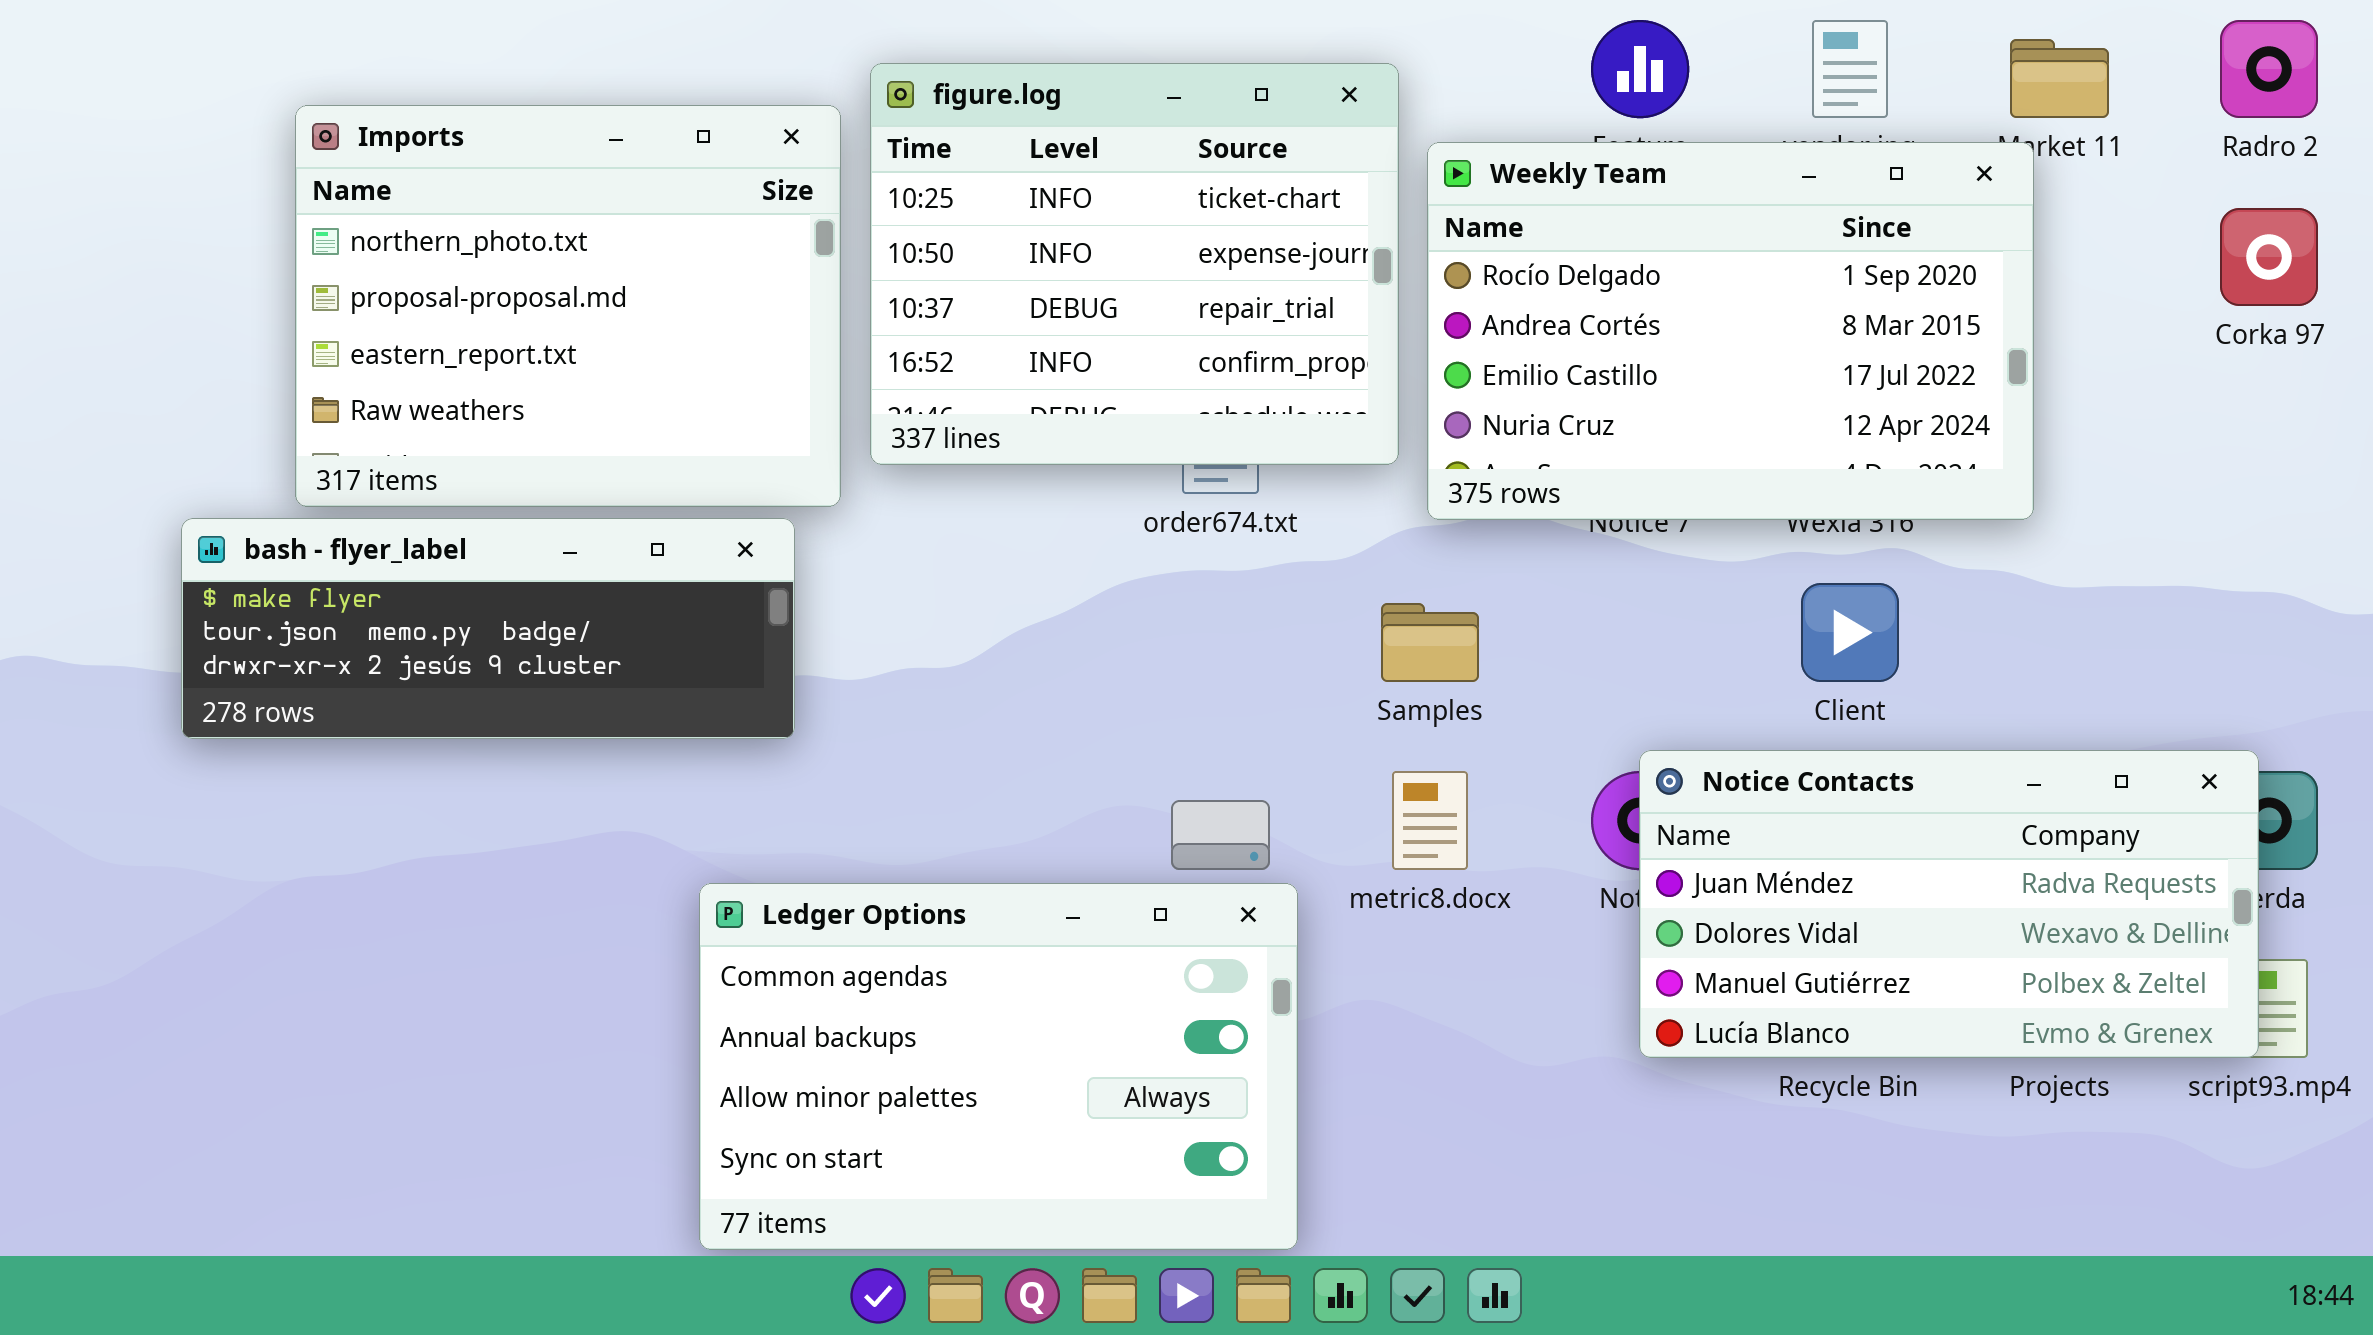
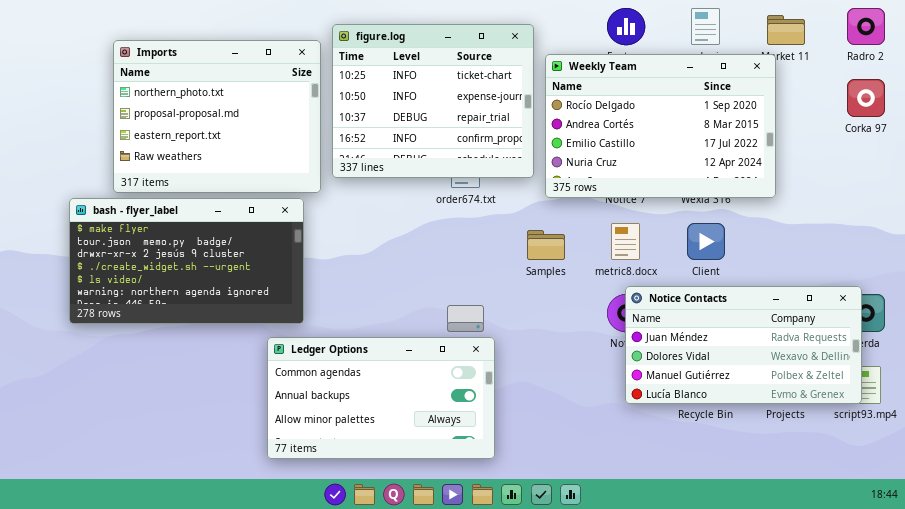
bash - flyer_label: [181,518,795,739] -> [69,198,304,324], resized
metric8.docx: [1392,771,1468,870] -> [611,223,640,260], moved
Ledger Options: [699,883,1298,1250] -> [267,337,495,459], resized

